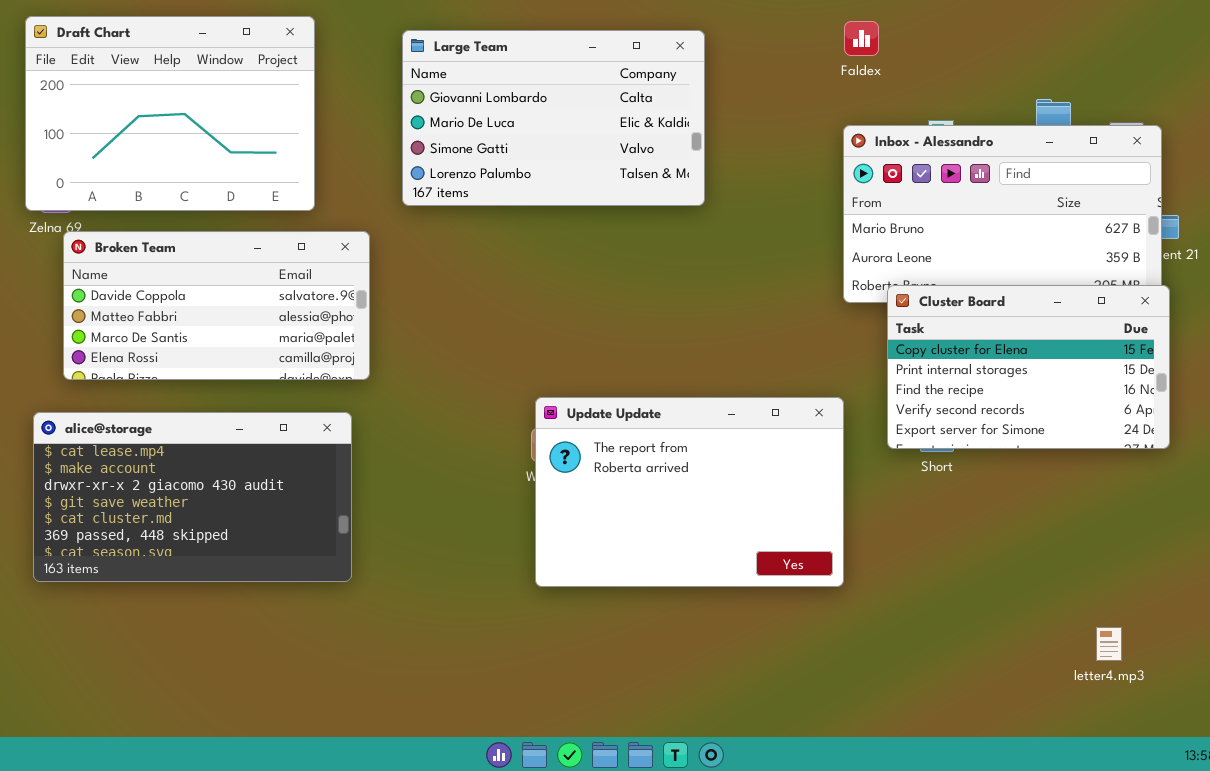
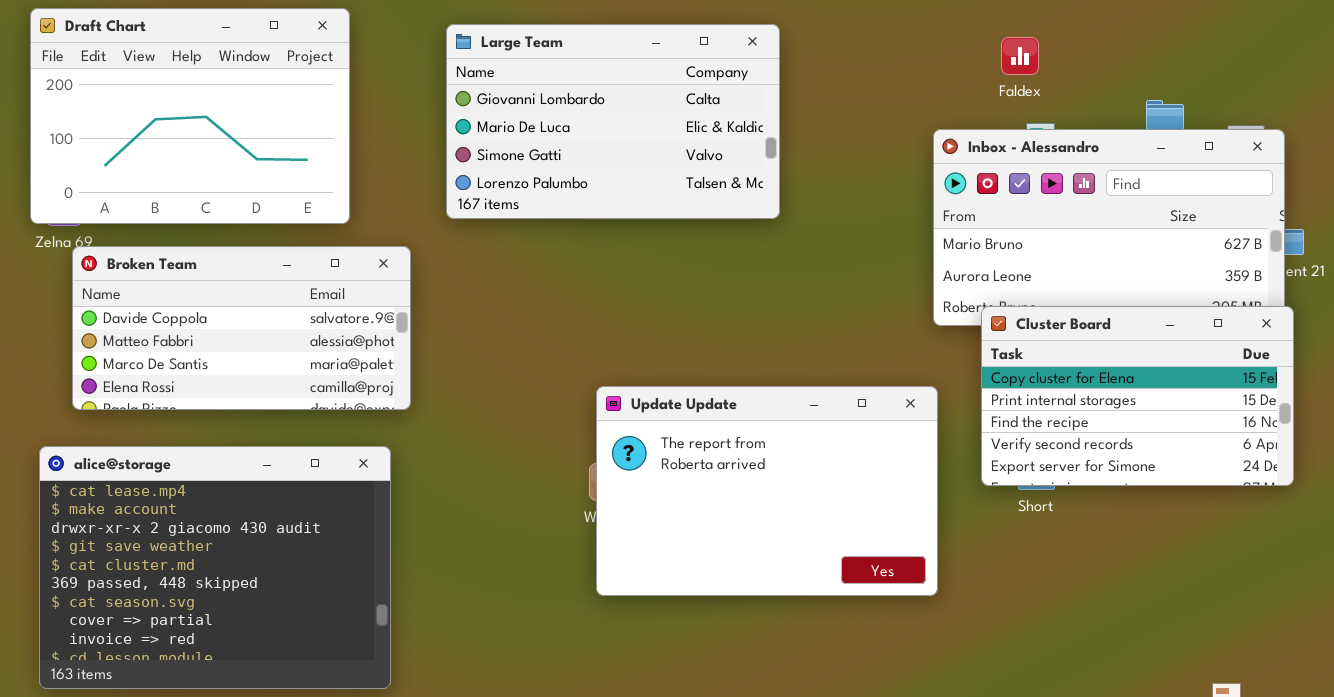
Faldex: [844,21,879,56] -> [1001,37,1039,75], moved
Update Update: [535,397,844,587] -> [596,386,938,596], moved
alice@storage: [33,412,352,582] -> [39,446,391,689], resized

